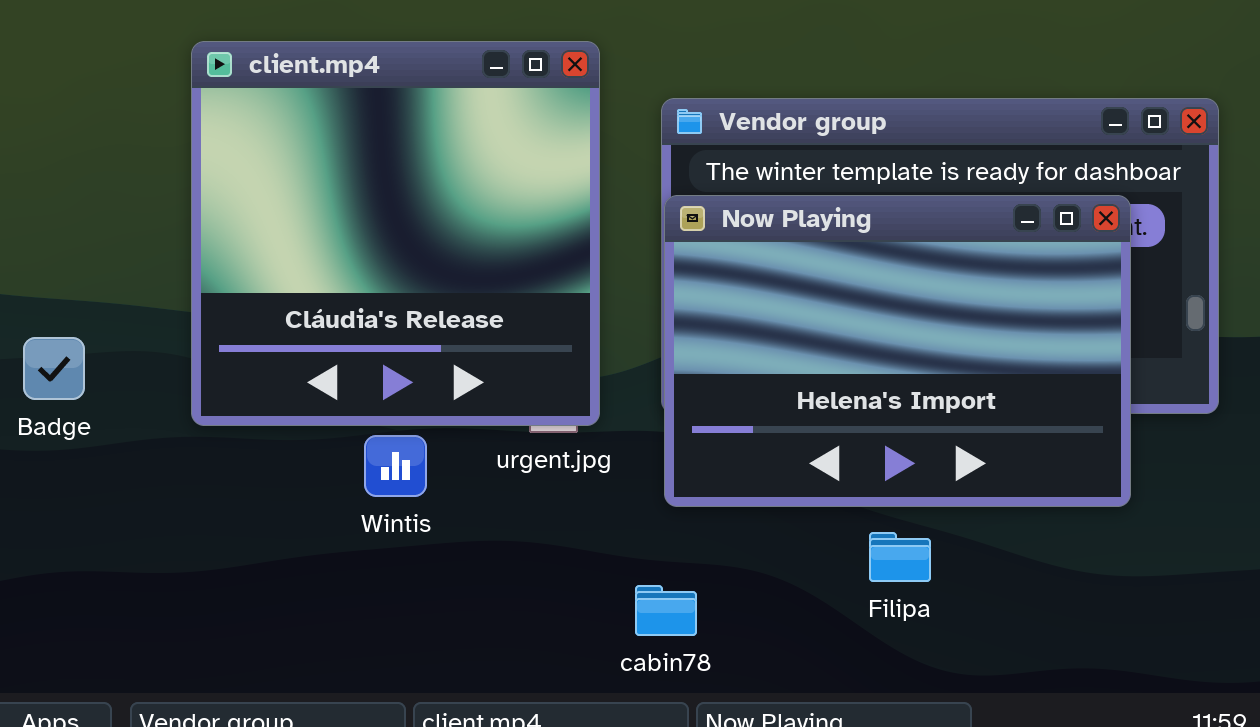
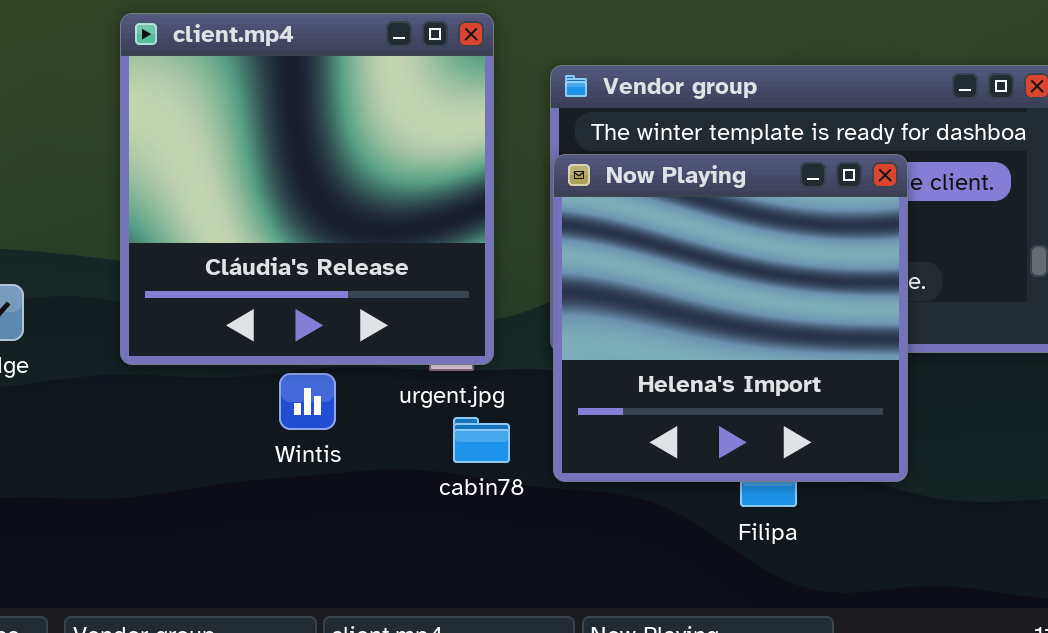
Now Playing: [664,195,1131,507] -> [553,154,908,482], resized
cabin78: [635,585,697,636] -> [453,417,510,463], moved

